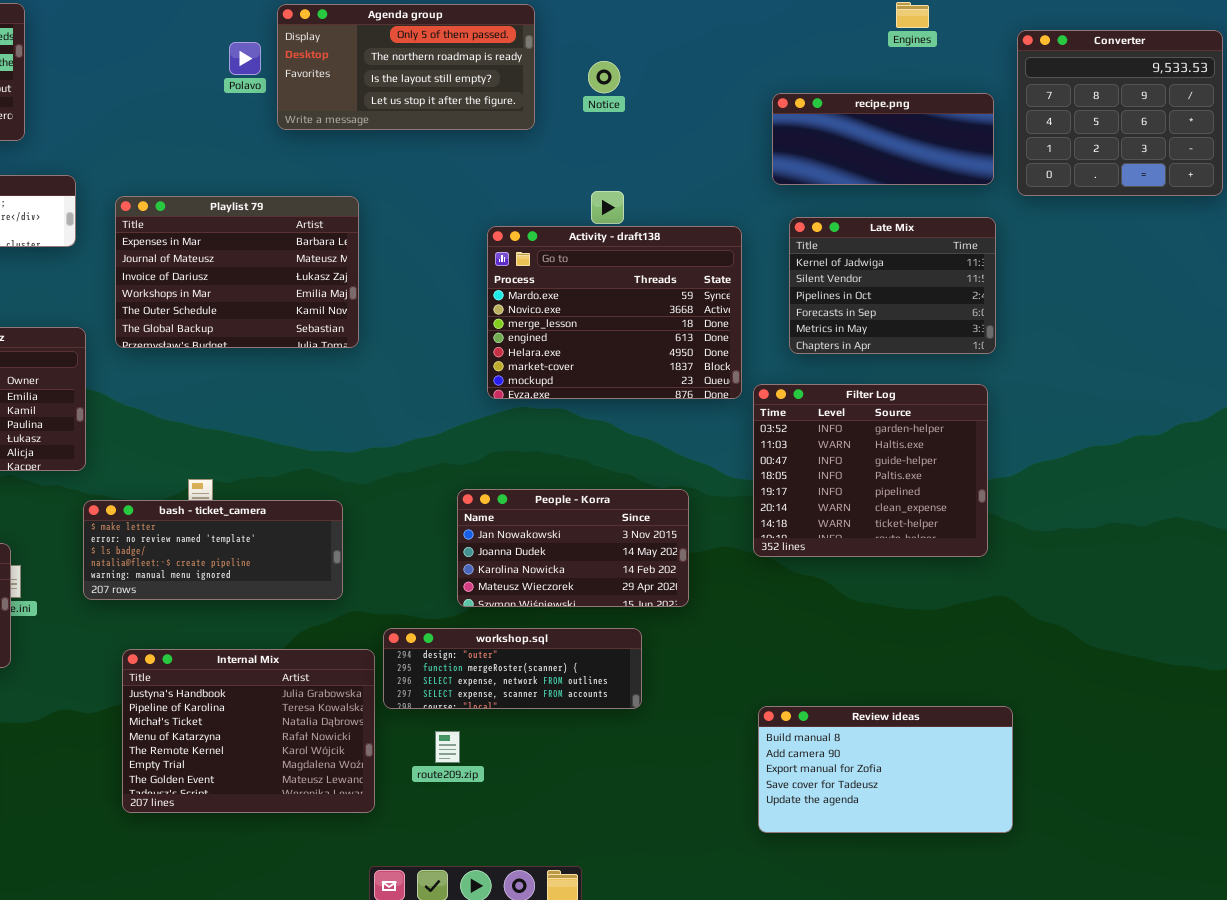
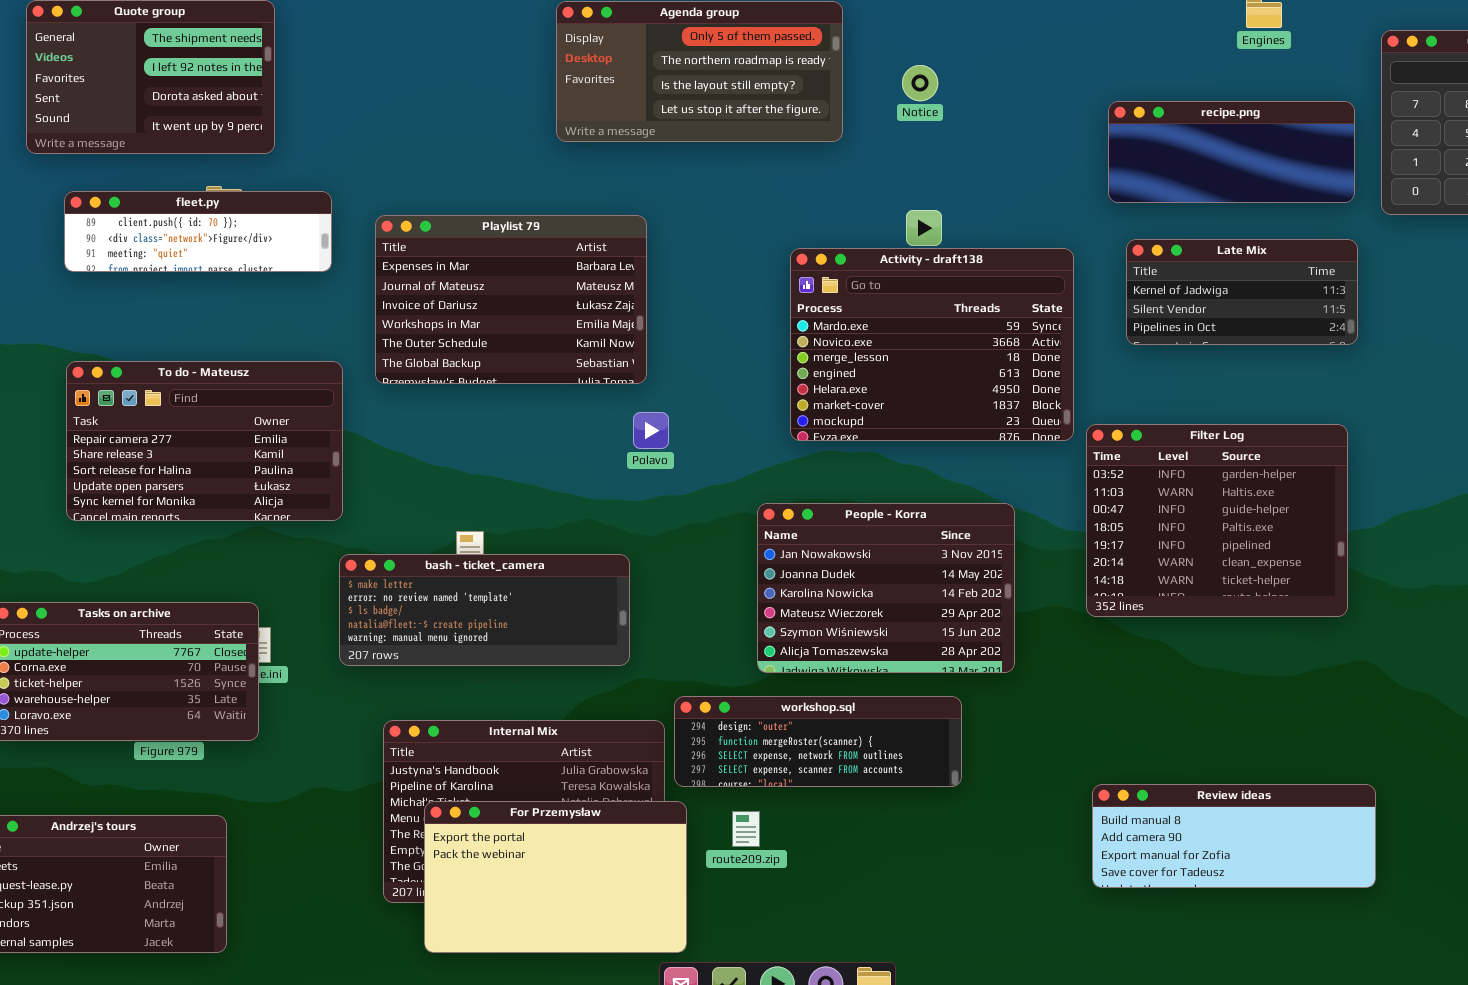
Polavo: [229,42,261,75] -> [633,412,669,449], moved
Late Mix: [789,217,996,354] -> [1126,239,1358,345], resized
People - Korra: [457,489,689,607] -> [757,503,1015,673], resized
Review ideas: [758,706,1013,833] -> [1092,784,1376,888], resized
For Przemysław: none -> [424,801,687,953], opened

